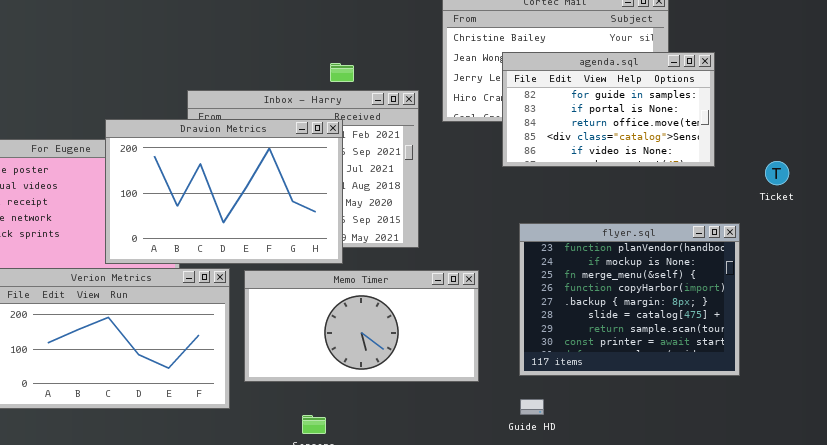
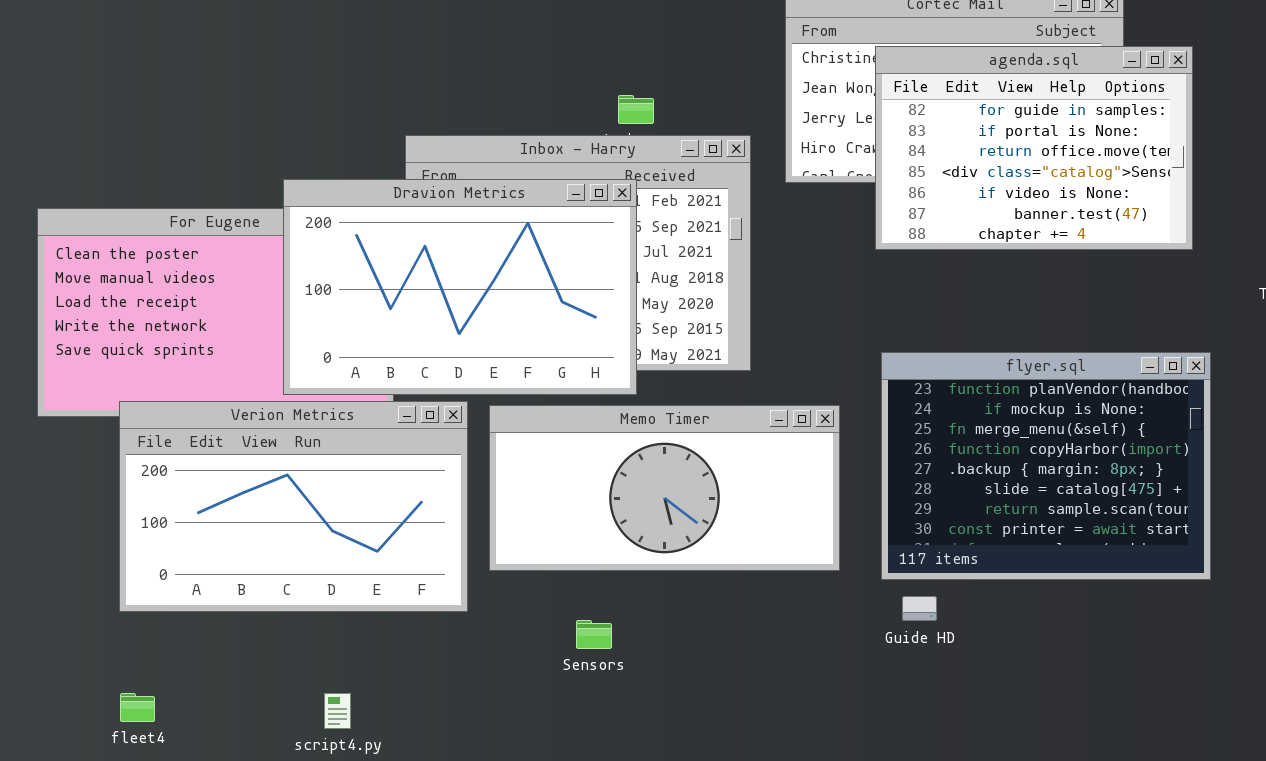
agenda.sql: [502,52,715,167] -> [875,46,1193,250], resized
flyer.sql: [519,223,740,376] -> [881,352,1211,580], moved

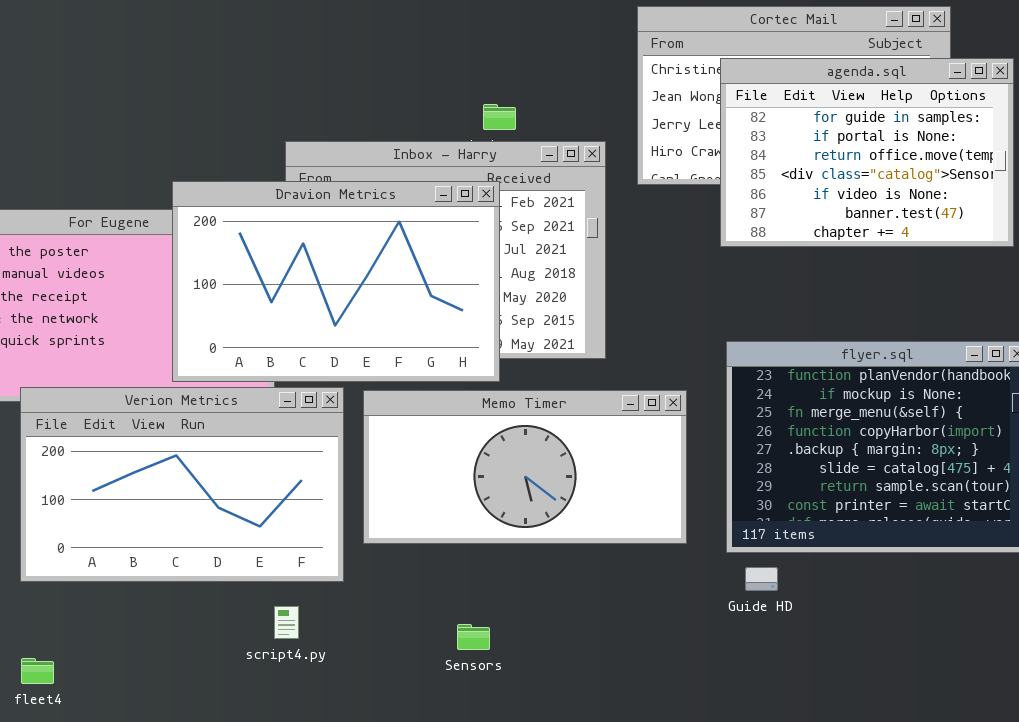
Sensors: [576,620,612,649] -> [457,624,490,650], moved
script4.py: [324,693,351,729] -> [274,606,299,639], moved

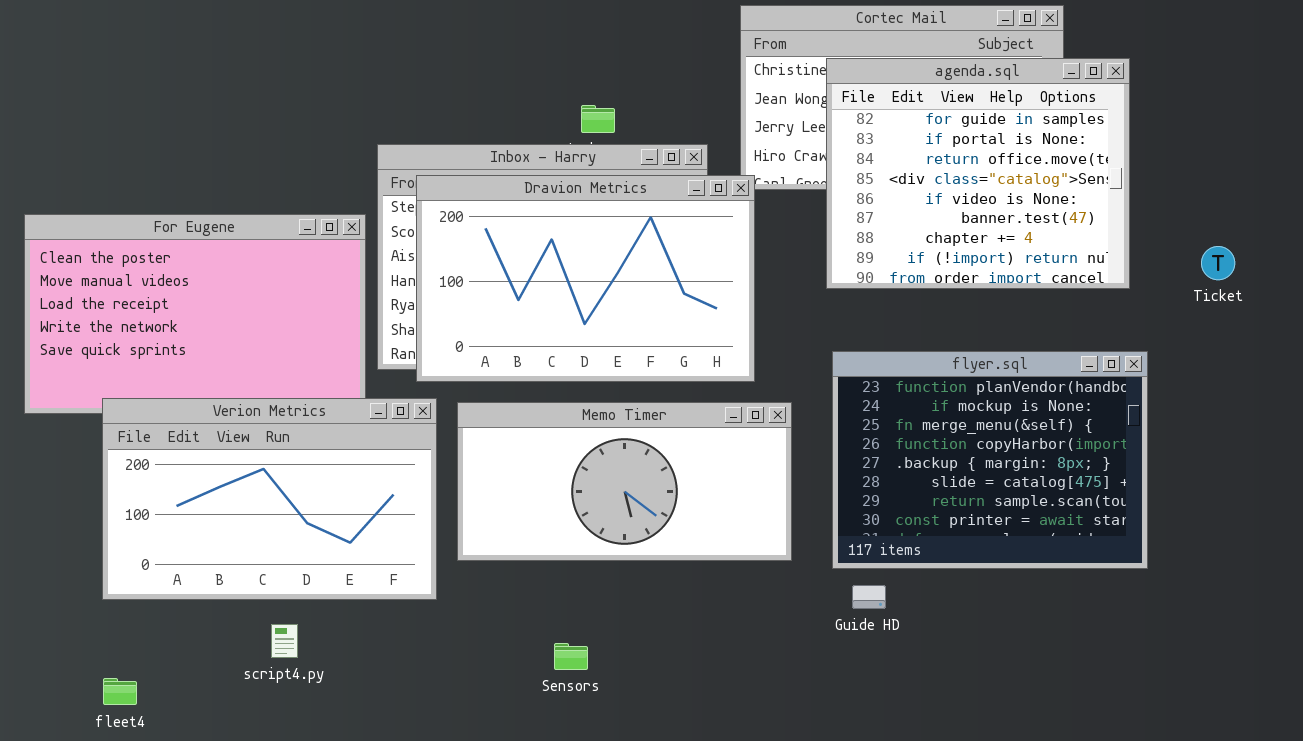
agenda.sql: [720,58,1014,247] -> [826,58,1130,289], resized
Dravion Metrics: [172,181,500,382] -> [416,175,755,382], moved
script4.py: [274,606,299,639] -> [271,624,298,658], moved

